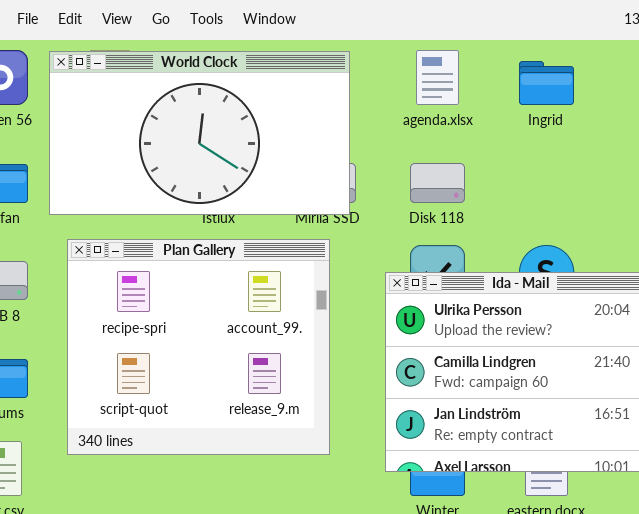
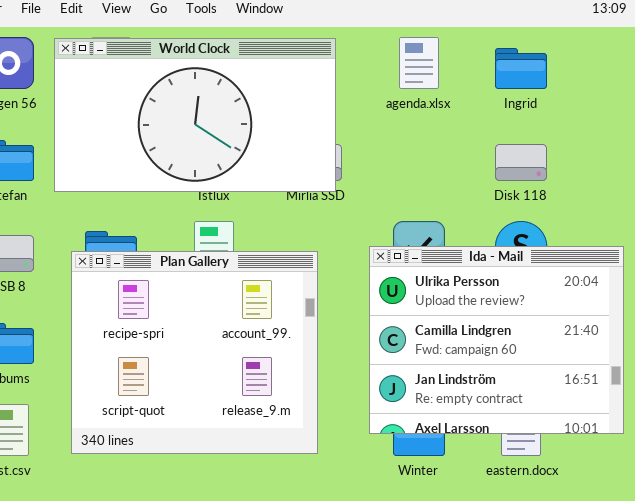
Disk 118: [410,163,465,203] -> [495,144,547,181], moved
Plan Gallery: [67,239,330,455] -> [71,251,318,454], moved

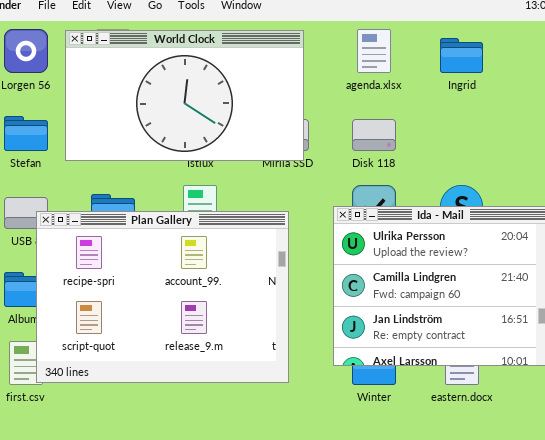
Disk 118: [495,144,547,181] -> [352,119,396,151], moved
Plan Gallery: [71,251,318,454] -> [36,211,289,383], resized

